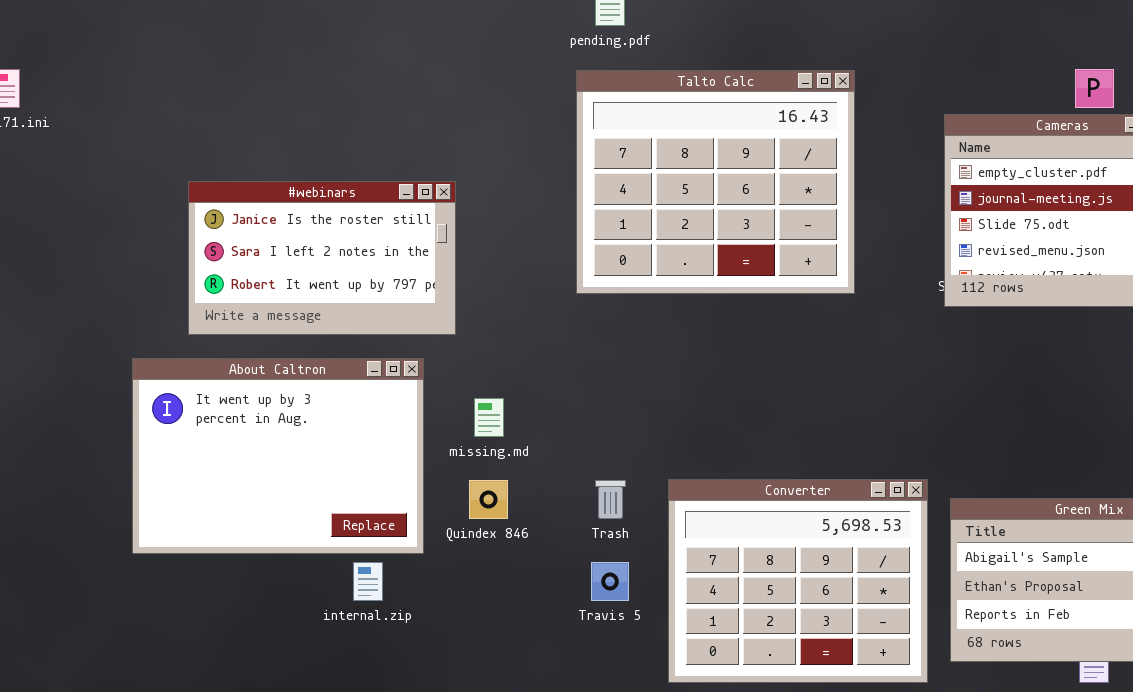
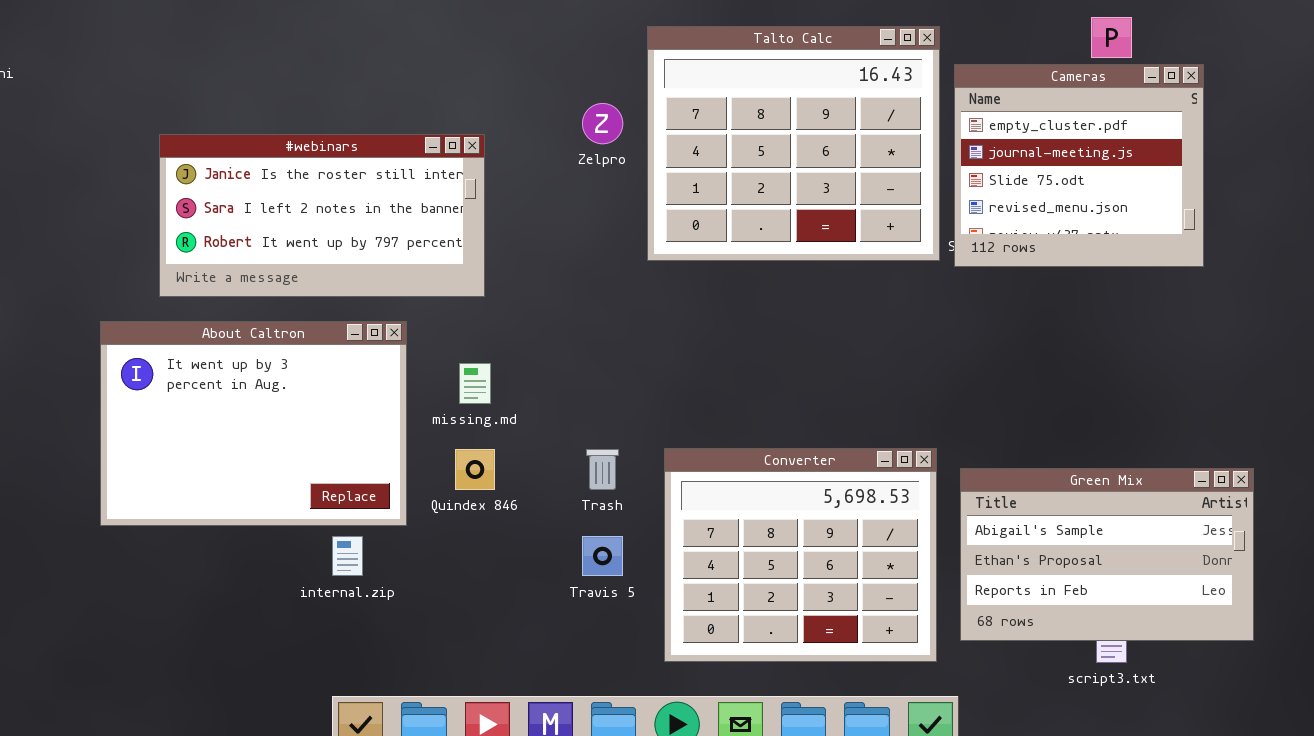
Talto Calc: [576,70,855,294] -> [647,26,940,261], moved
#webinars: [188,181,456,335] -> [159,134,485,297], resized

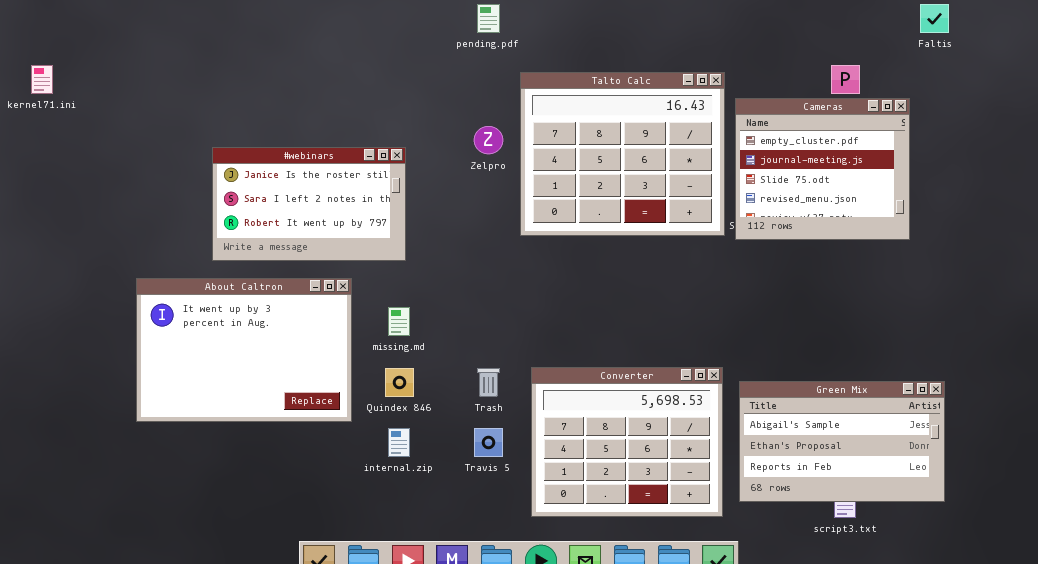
#webinars: [159,134,485,297] -> [212,147,406,261], resized
internal.zip: [332,536,363,576] -> [388,428,410,457], moved

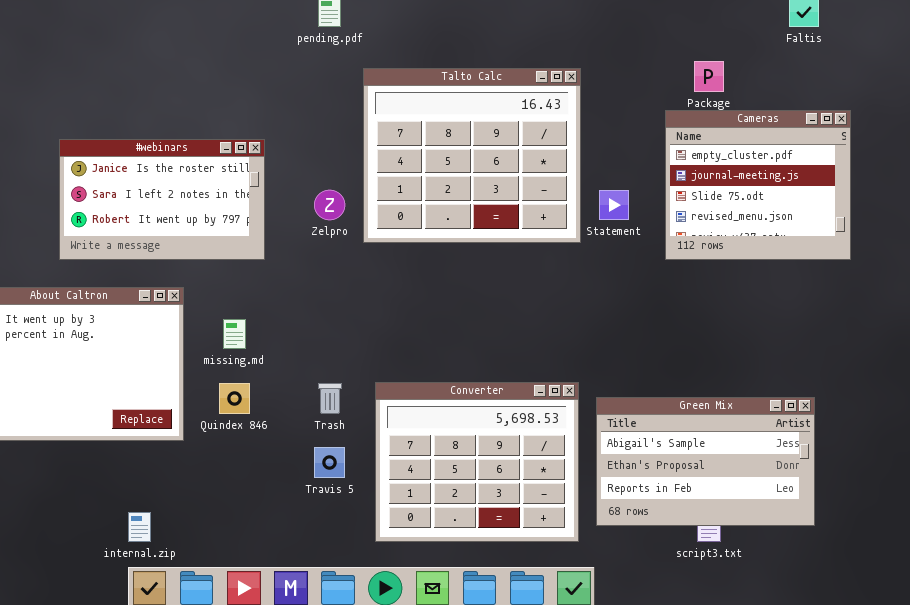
Cameras: [735,98,910,240] -> [665,110,851,260], moved
Zelpro: [474,126,503,154] -> [314,190,345,220], moved
#webinars: [212,147,406,261] -> [59,139,265,260], moved
internal.zip: [388,428,410,457] -> [128,512,151,542], moved

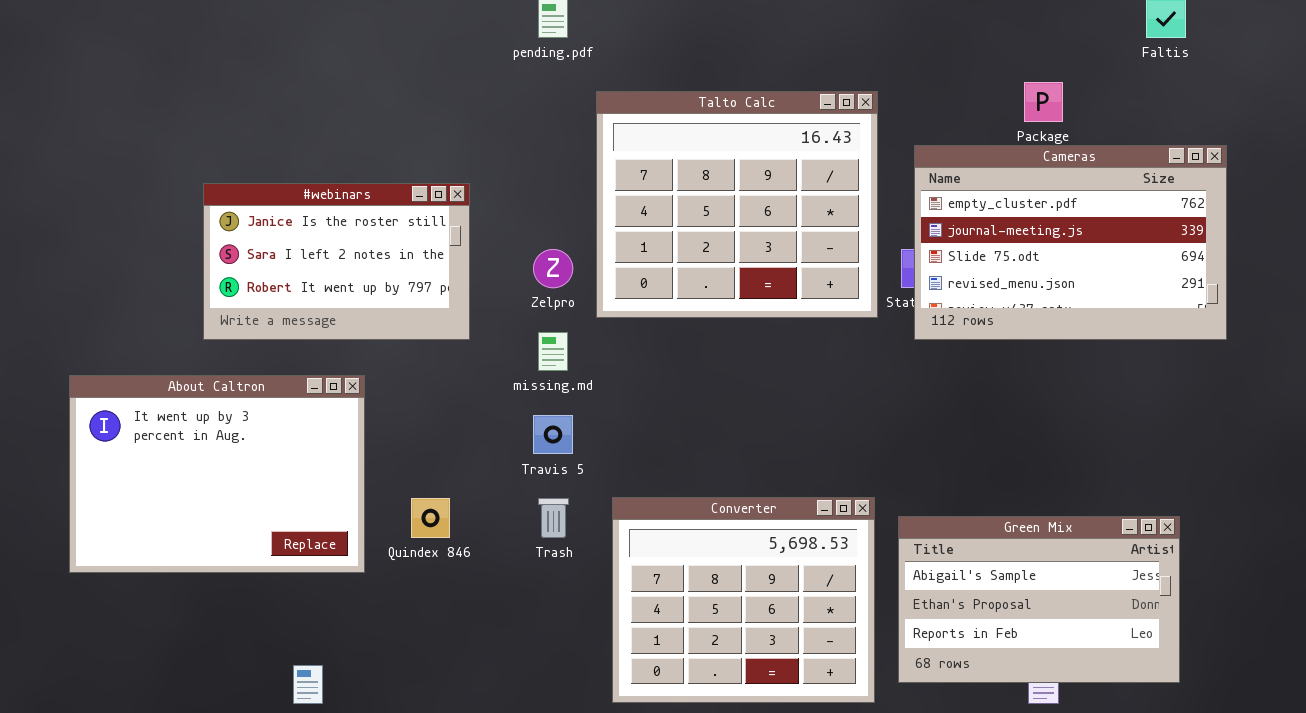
Cameras: [665,110,851,260] -> [914,145,1227,340], resized
missing.md: [223,319,246,349] -> [538,332,568,371], moved
Travis 5: [314,447,345,478] -> [533,415,573,454], moved

